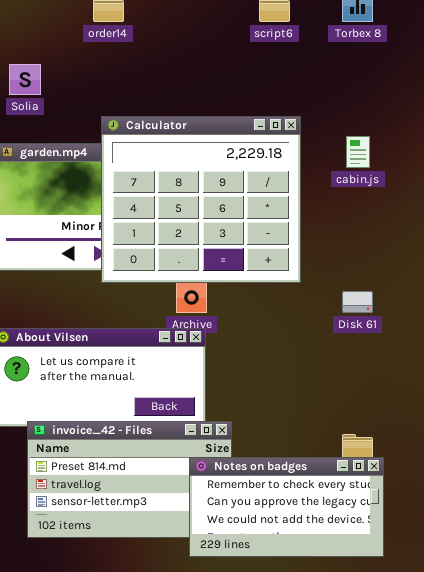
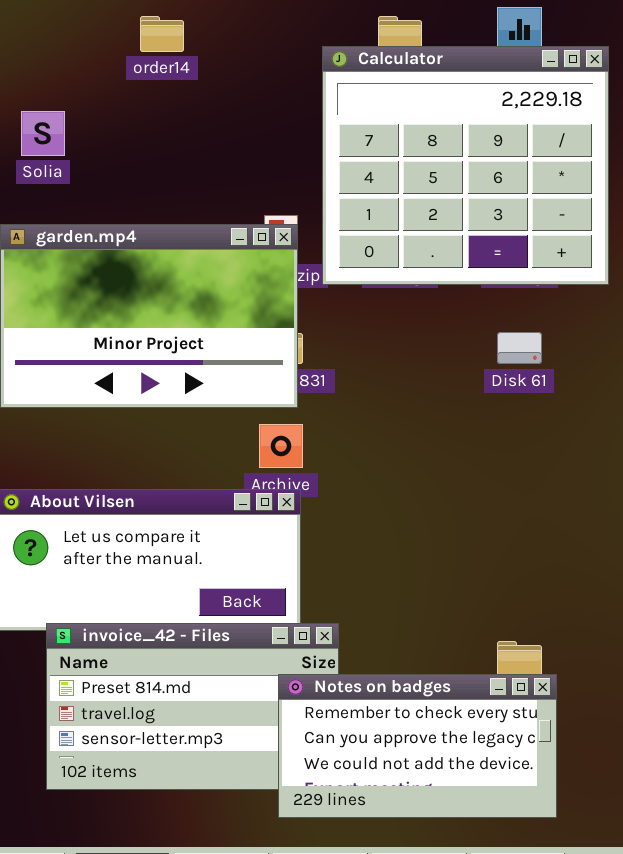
Calculator: [101,116,301,283] -> [322,46,609,285], moved
Disk 61: [342,291,373,313] -> [497,332,542,364], moved

